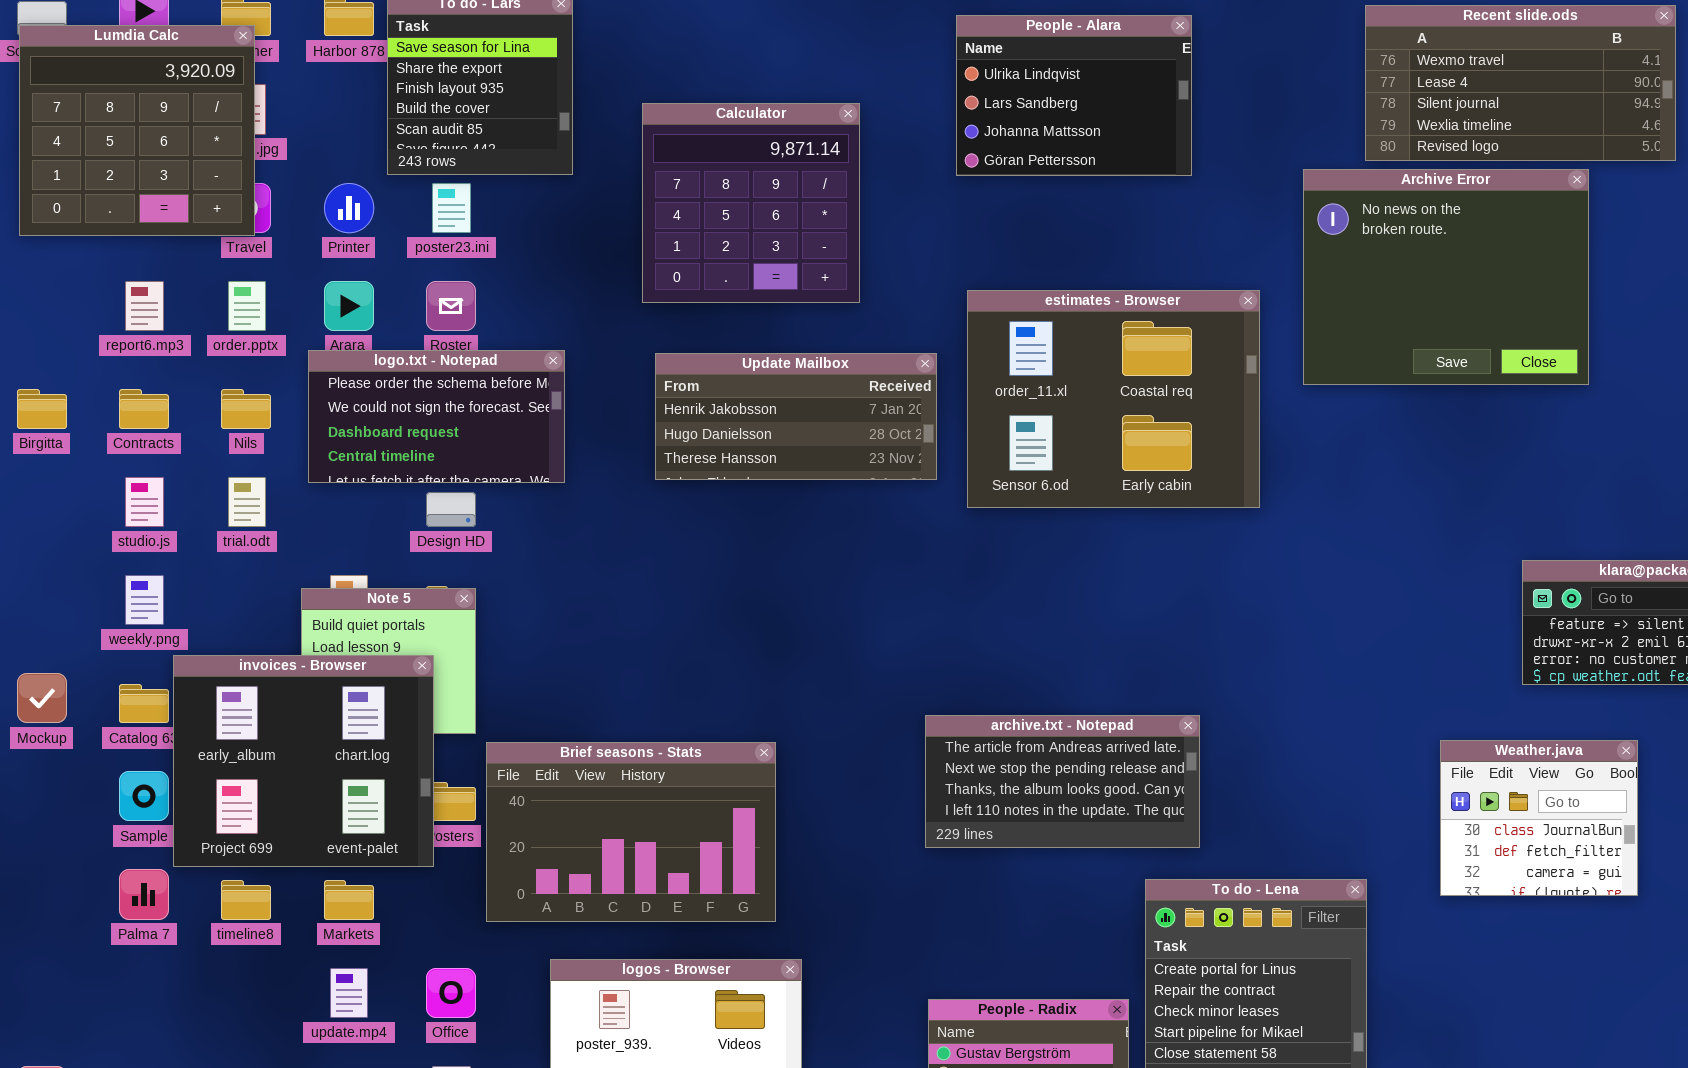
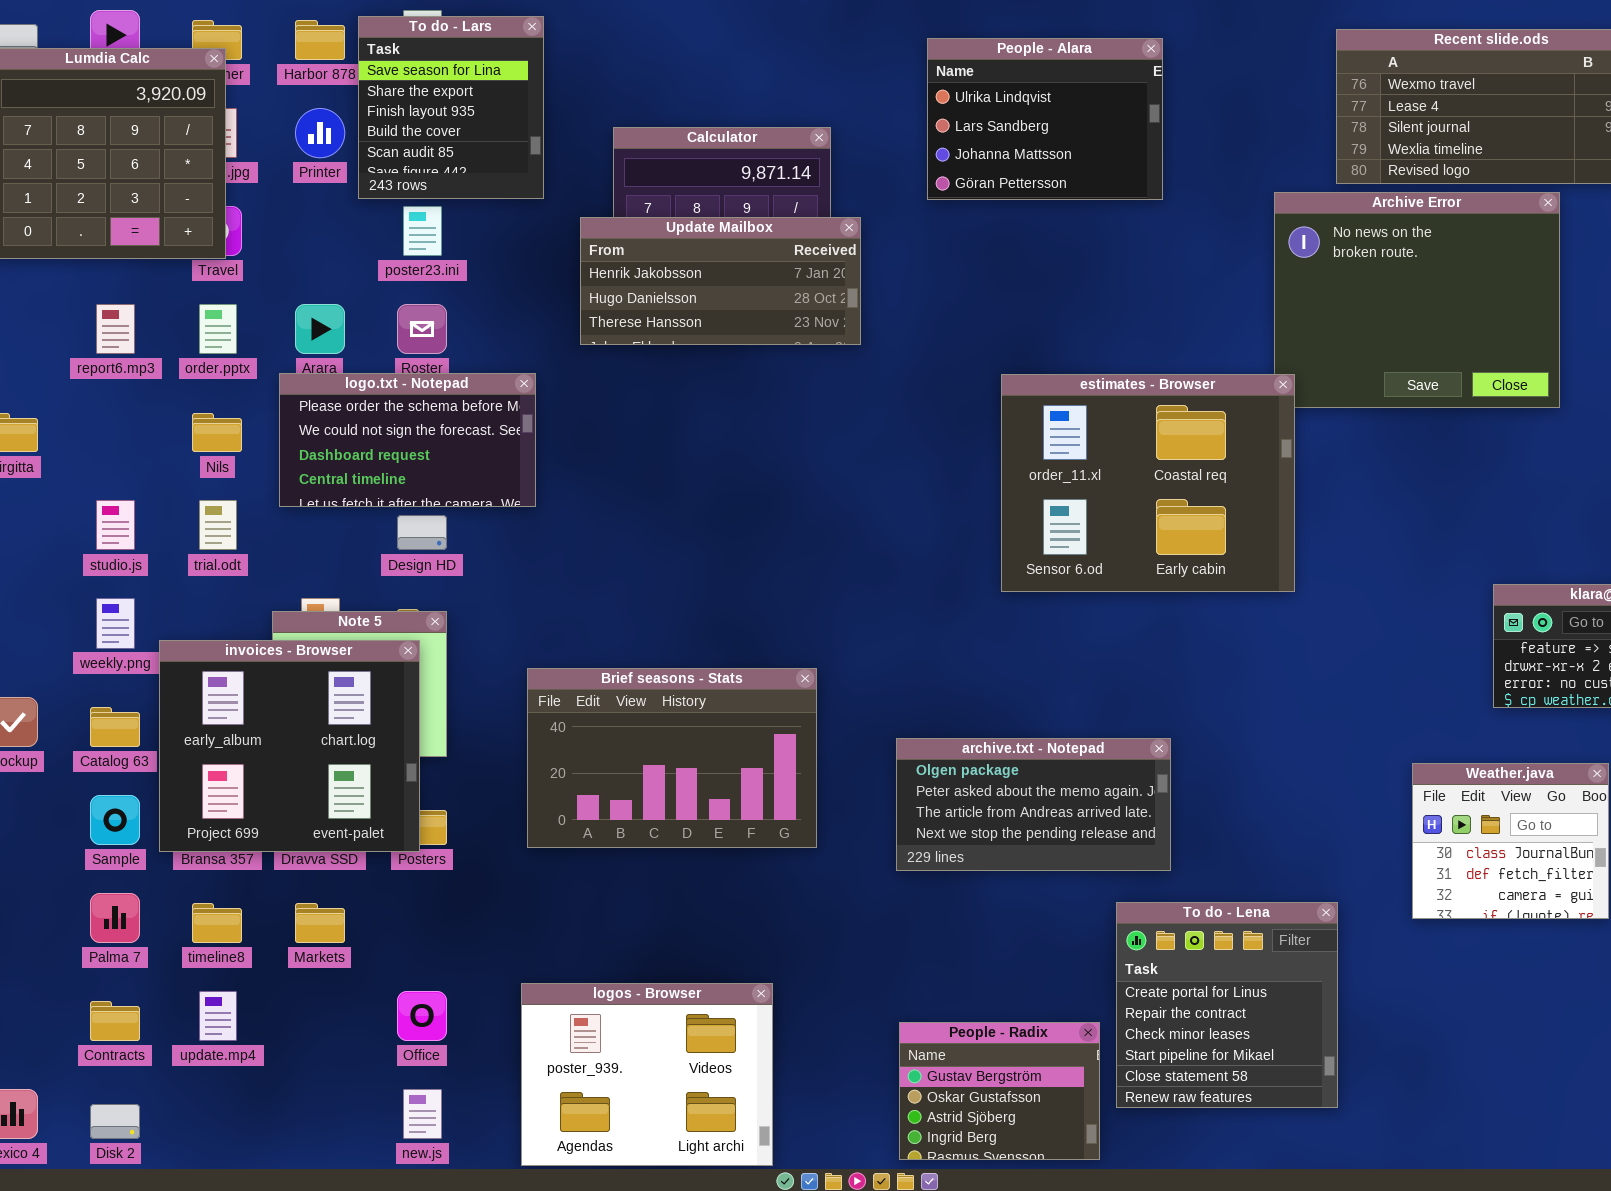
Printer: [324,183,374,233] -> [295,108,345,158], moved
estimates - Browser: [967,290,1260,508] -> [1001,374,1295,592], moved
Update Mailbox: [655,353,937,480] -> [580,217,861,345], moved
Contracts: [119,389,169,429] -> [90,1001,140,1041], moved
invoices - Browser: [173,655,434,867] -> [159,640,420,852], moved
archive.txt - Notepad: [925,715,1200,848] -> [896,738,1171,871], scrolled up 2 rows
Brief seasons - Stats: [486,742,776,922] -> [527,668,817,848], moved
update.mp4: [330,968,368,1018] -> [199,991,237,1041], moved

